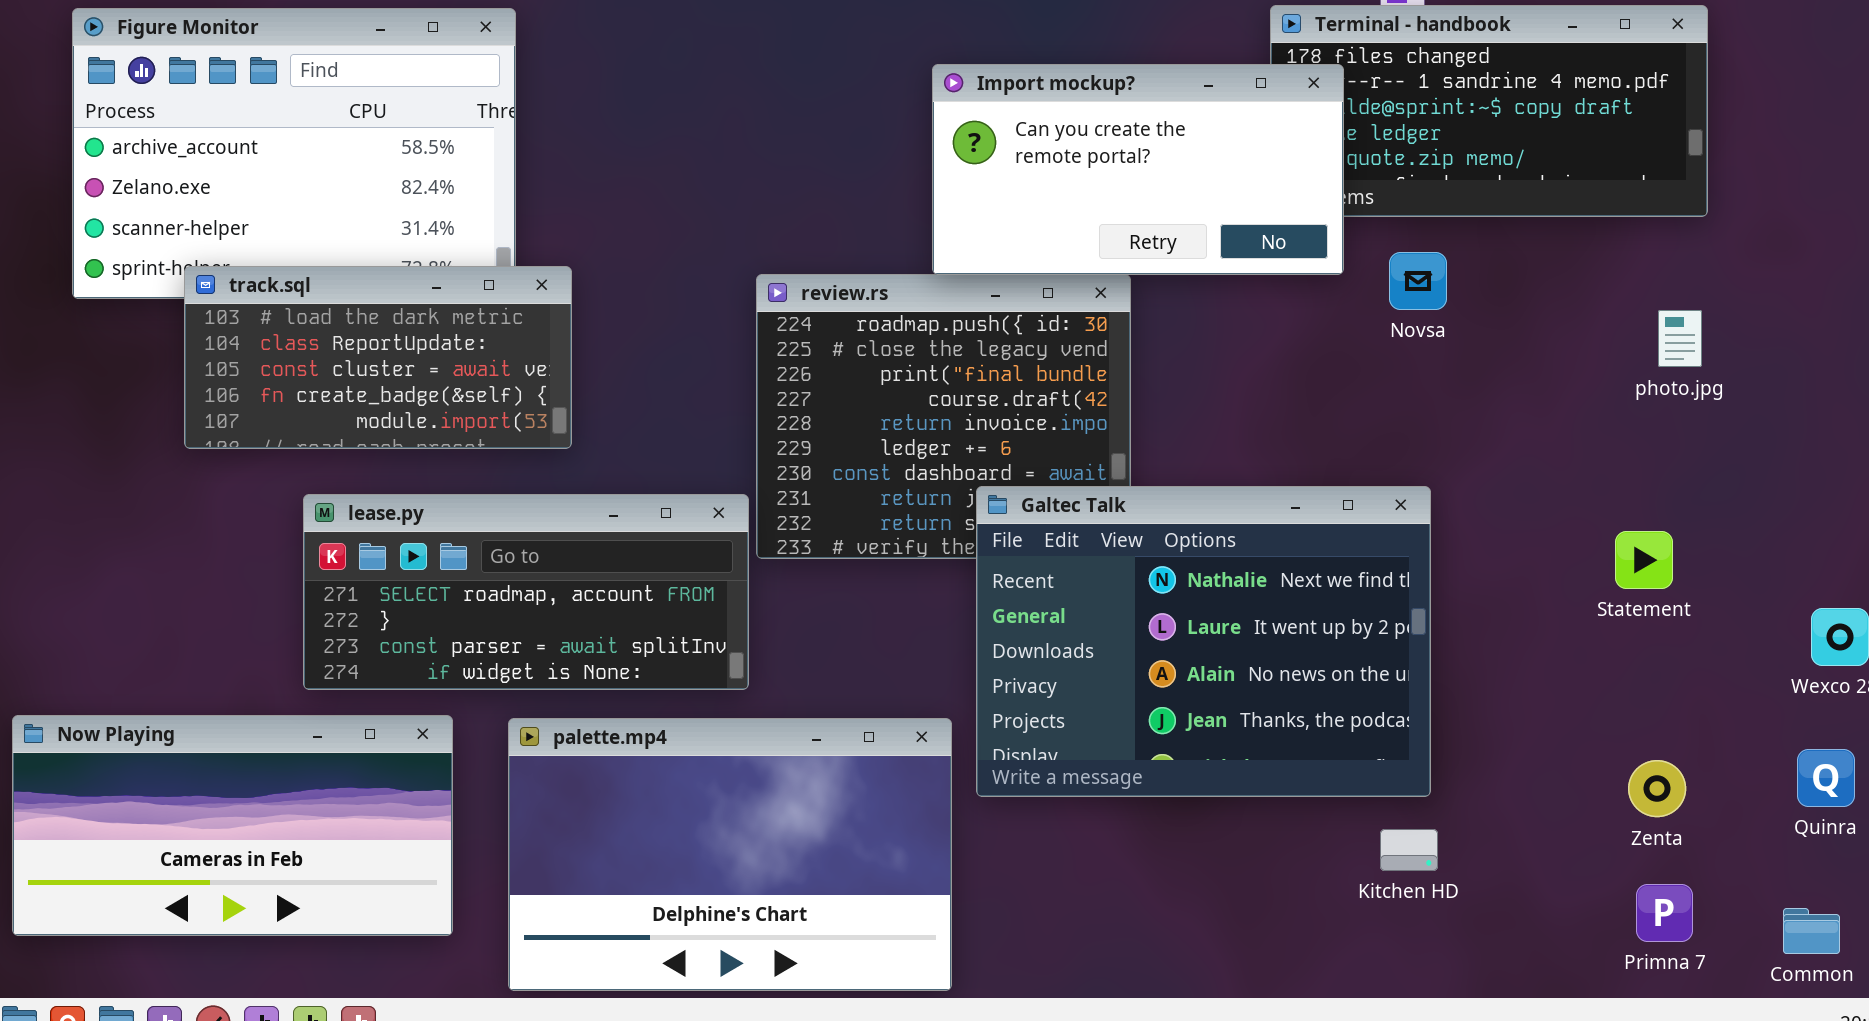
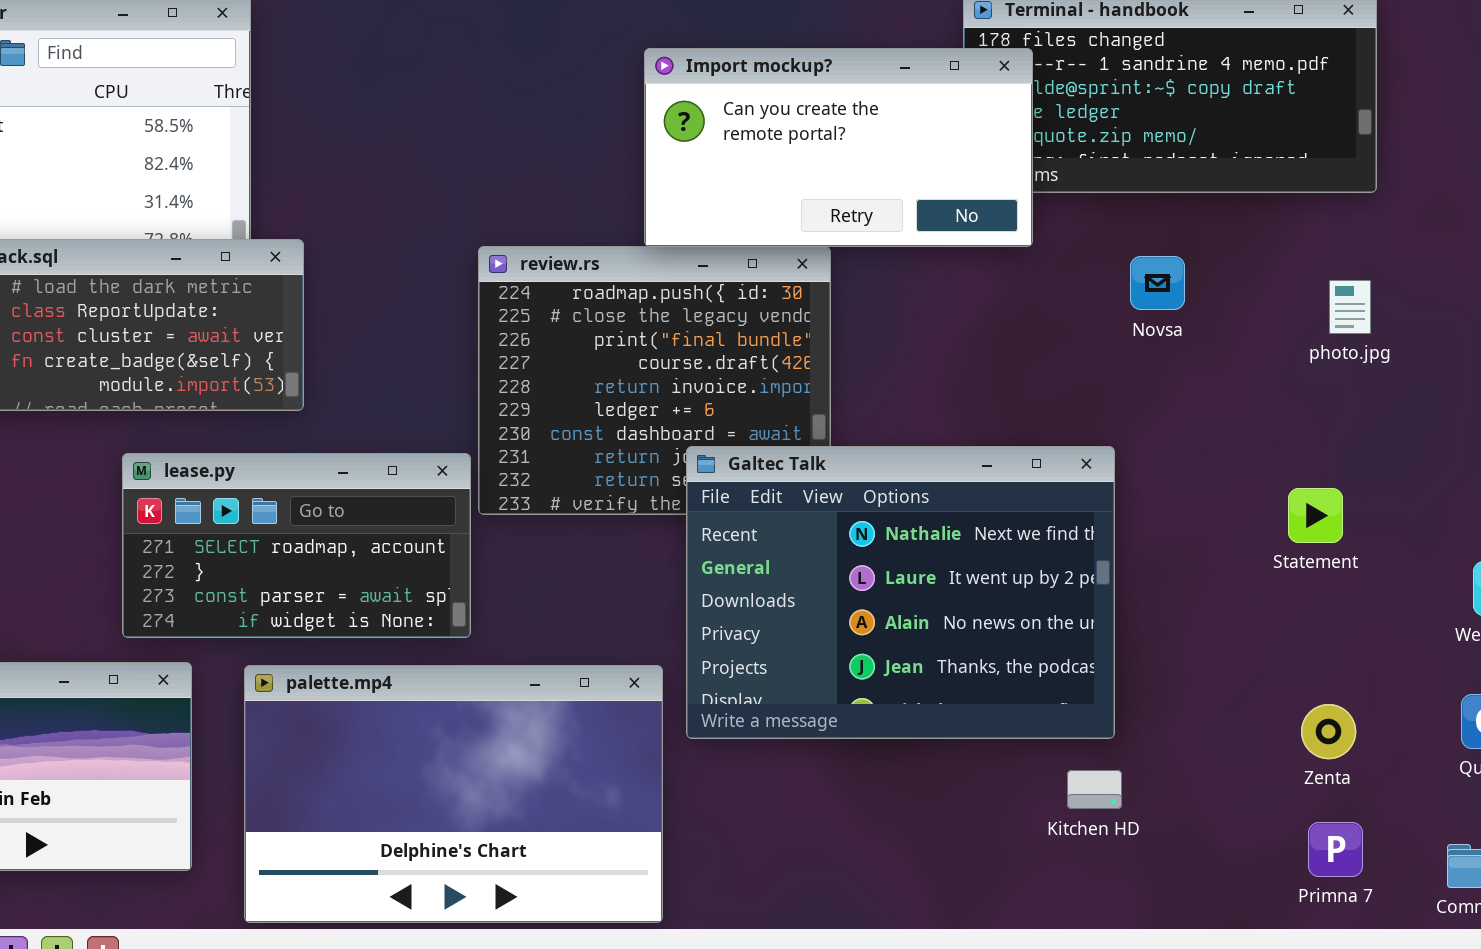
Novsa: [1389,252,1447,310] -> [1130,256,1185,310], moved
lease.py: [303,494,749,690] -> [122,453,471,638], resized

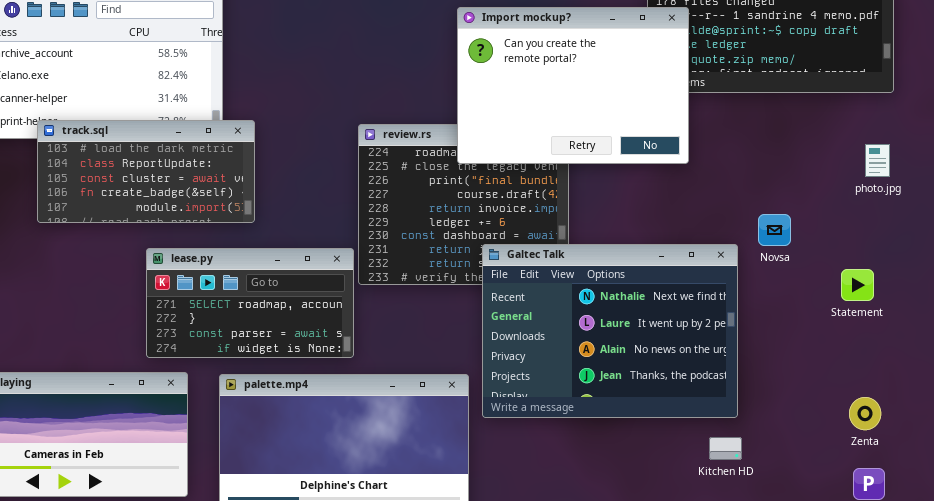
Import mockup?: [644,48,1033,247] -> [457,7,689,164], resized
Novsa: [1130,256,1185,310] -> [758,214,791,246], moved

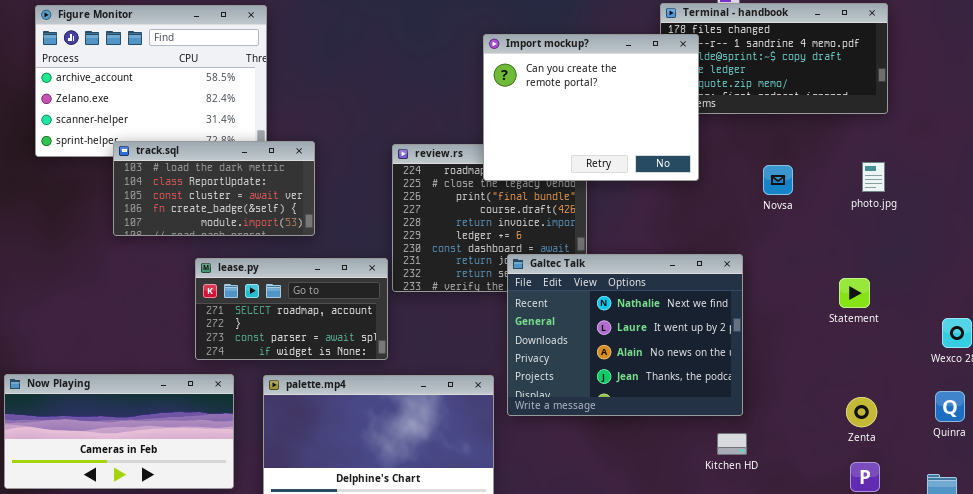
track.sql: [37,120,255,223] -> [113,141,315,236], moved
Novsa: [758,214,791,246] -> [763,165,793,195], moved

